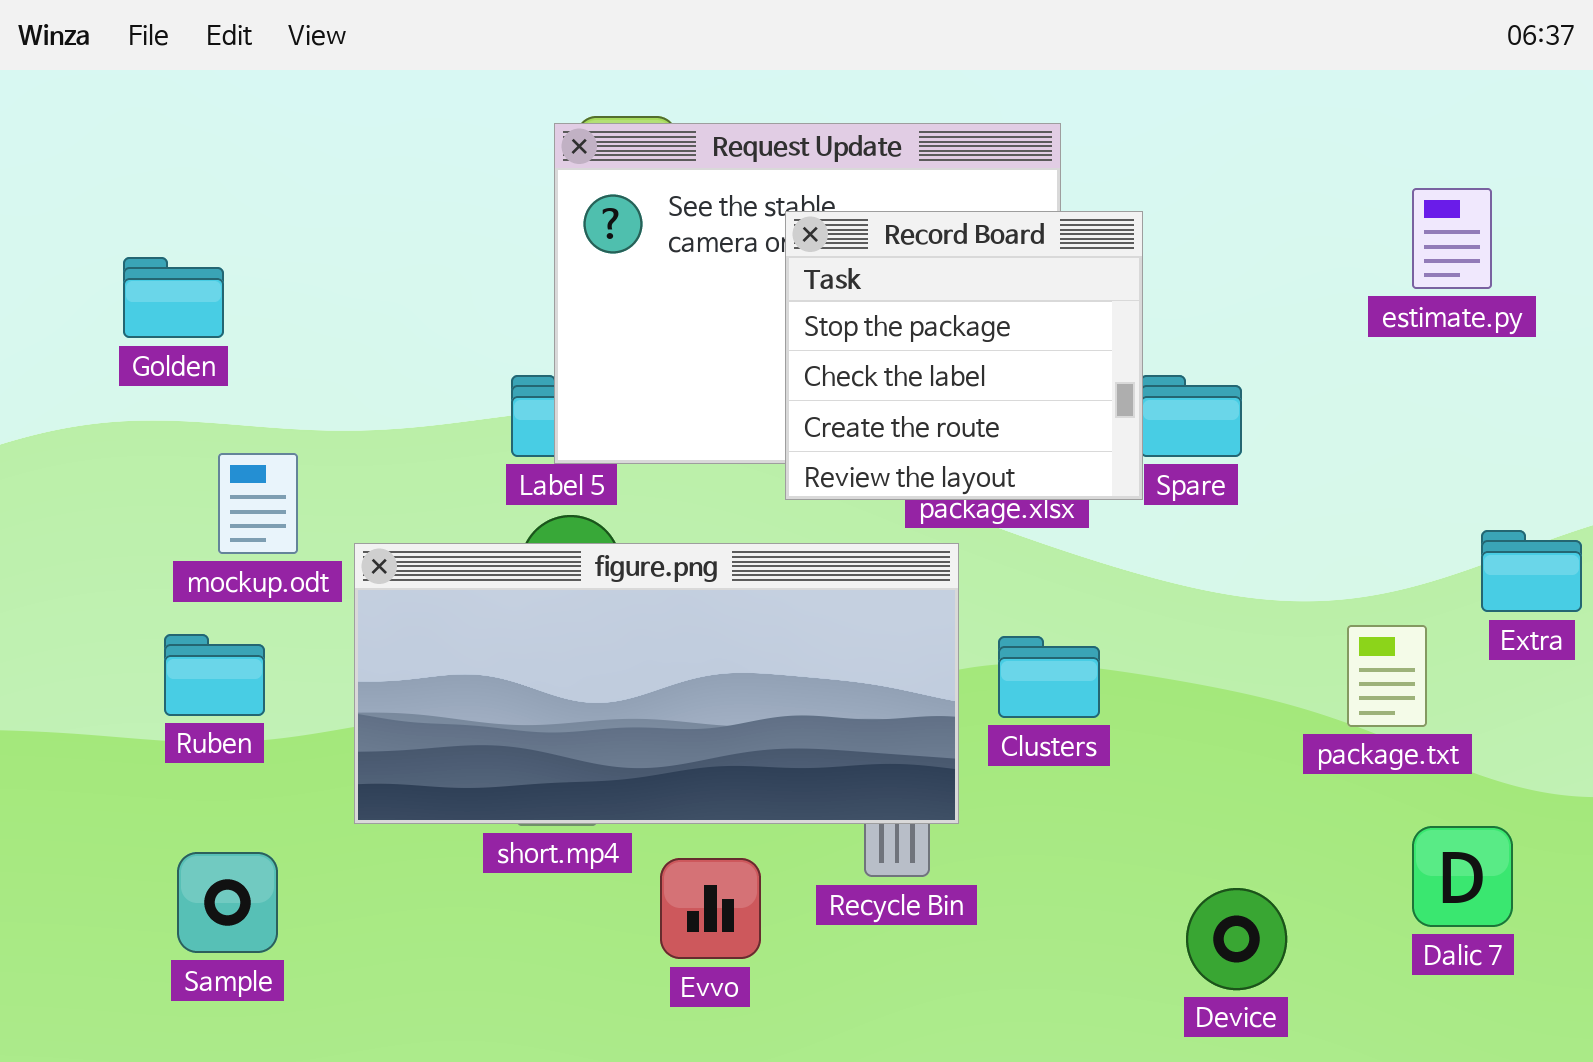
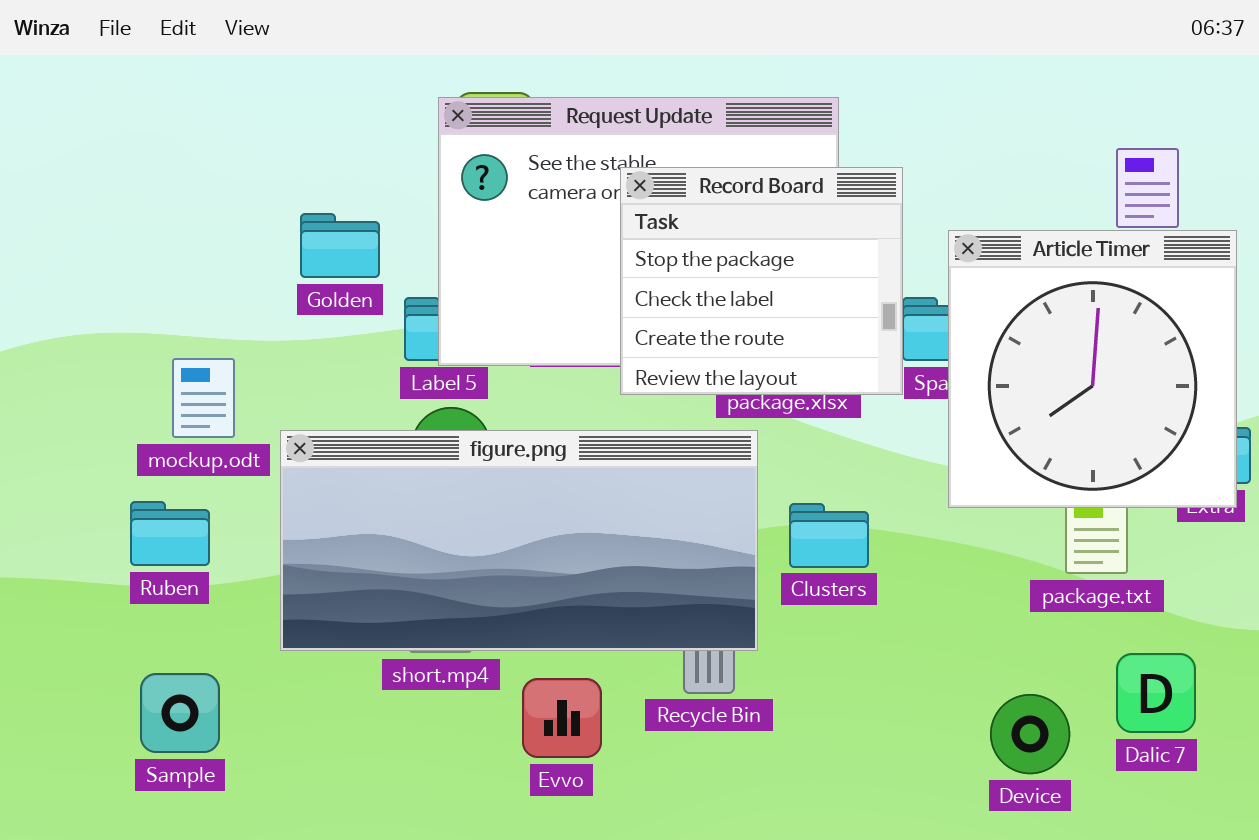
Golden: [123,257,224,338] -> [300,213,380,278], moved
Article Timer: none -> [948,230,1237,508], opened
Device: [1186,888,1287,990] -> [990,694,1070,774], moved

